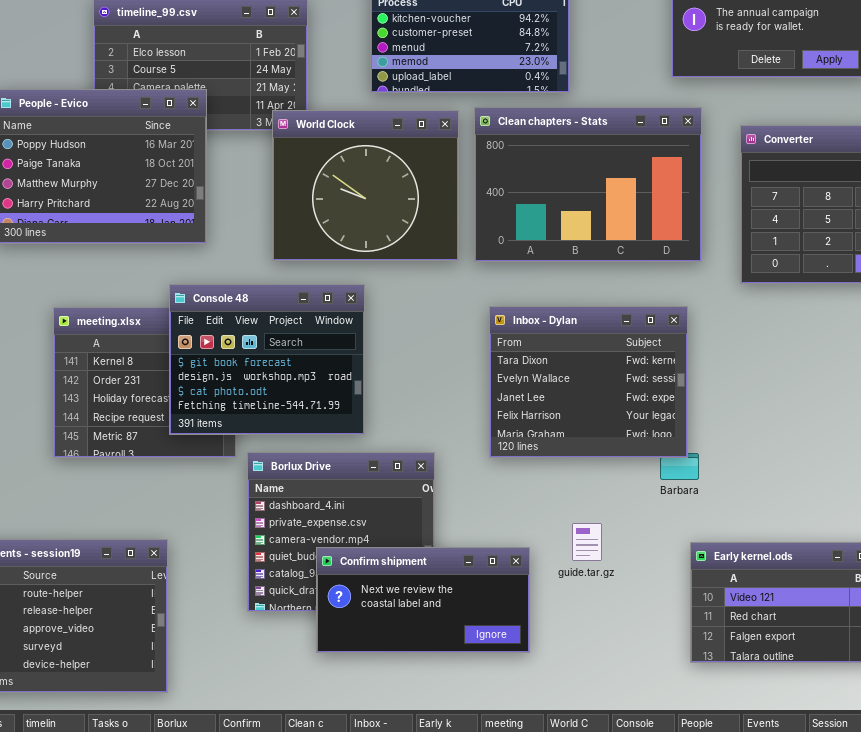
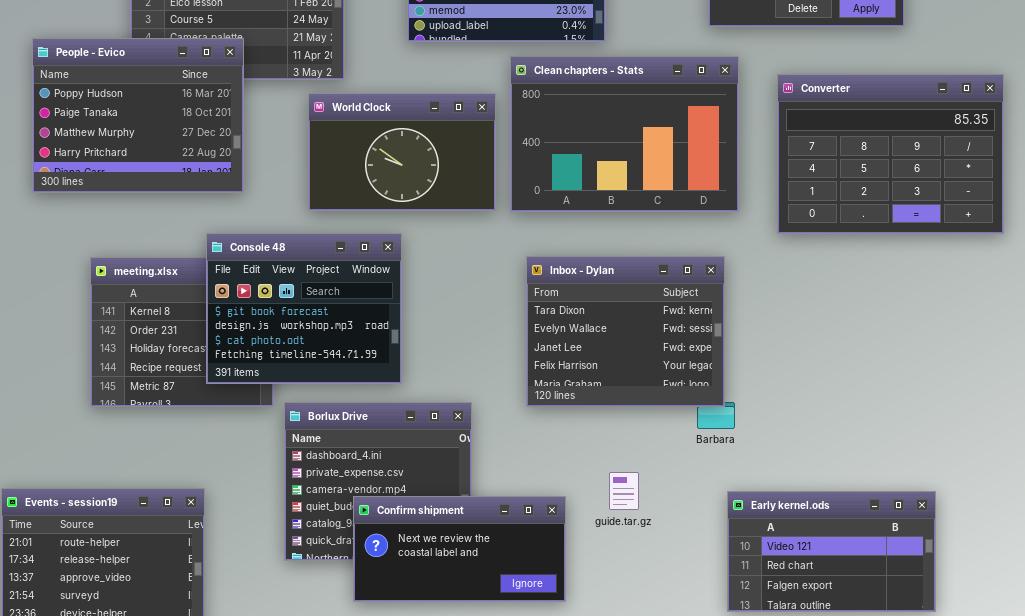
World Clock: [272,110,459,261] -> [308,93,496,211], resized

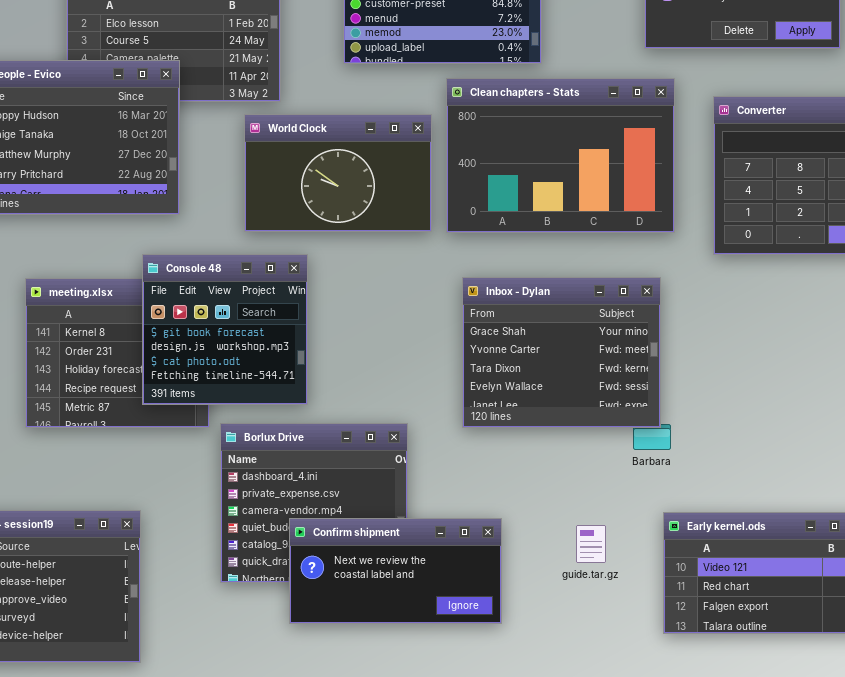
Console 48: [206,233,402,384] -> [142,254,308,405], resized
Inbox - Dylan: [526,256,725,407] -> [462,277,661,428], scrolled up 2 rows
guide.tar.gz: [609,472,639,510] -> [576,525,606,563], moved

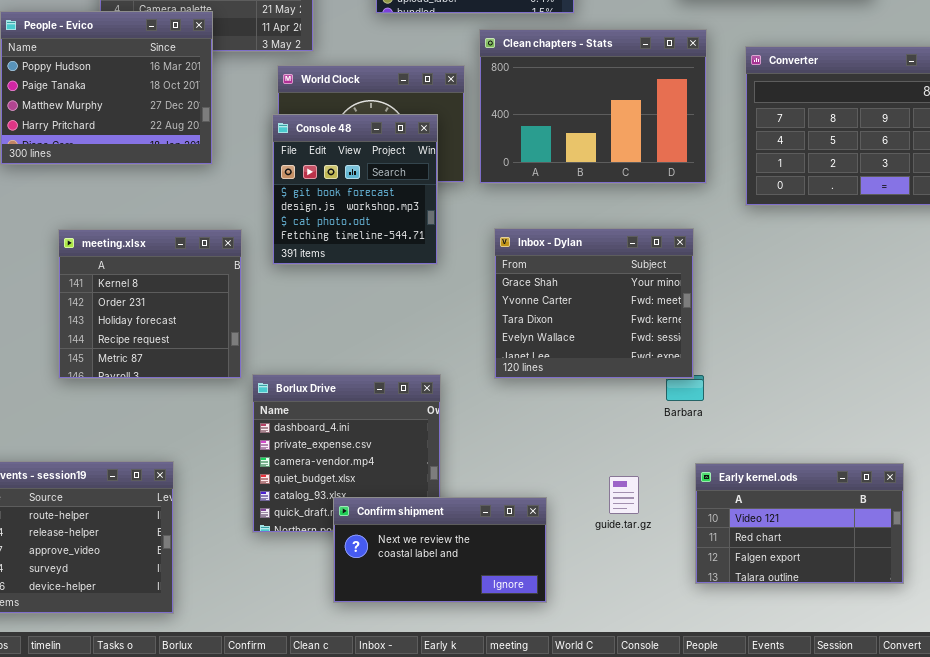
Console 48: [142,254,308,405] -> [272,114,438,265], moved
Confirm shipment: [289,518,502,624] -> [333,497,547,603], moved

